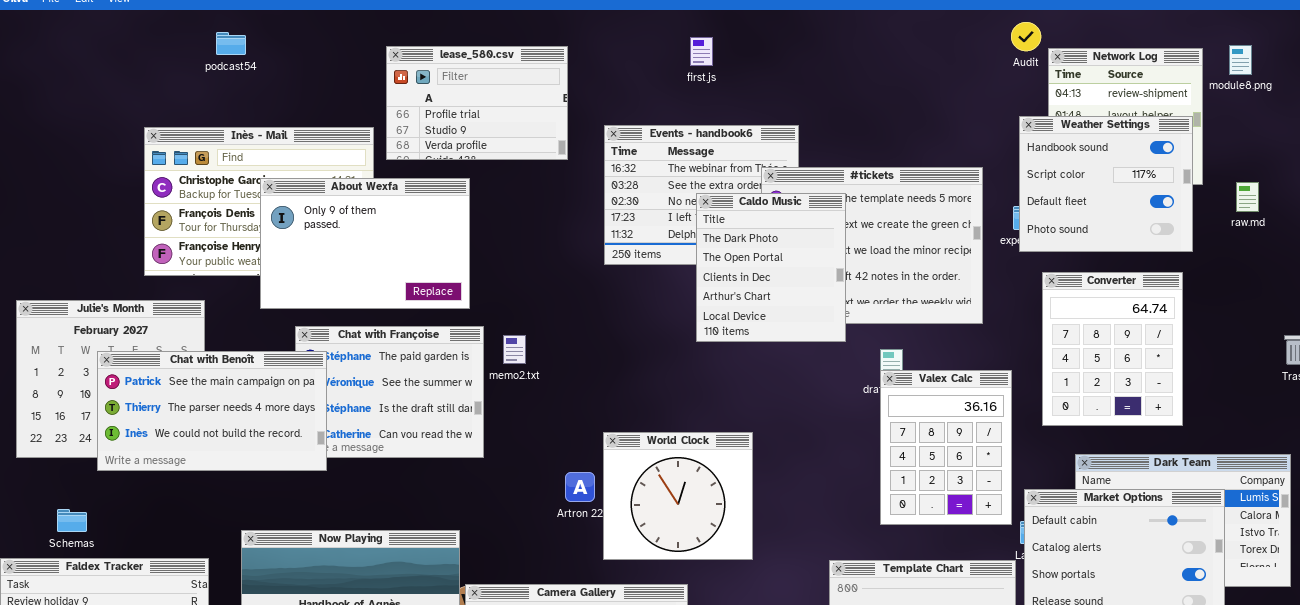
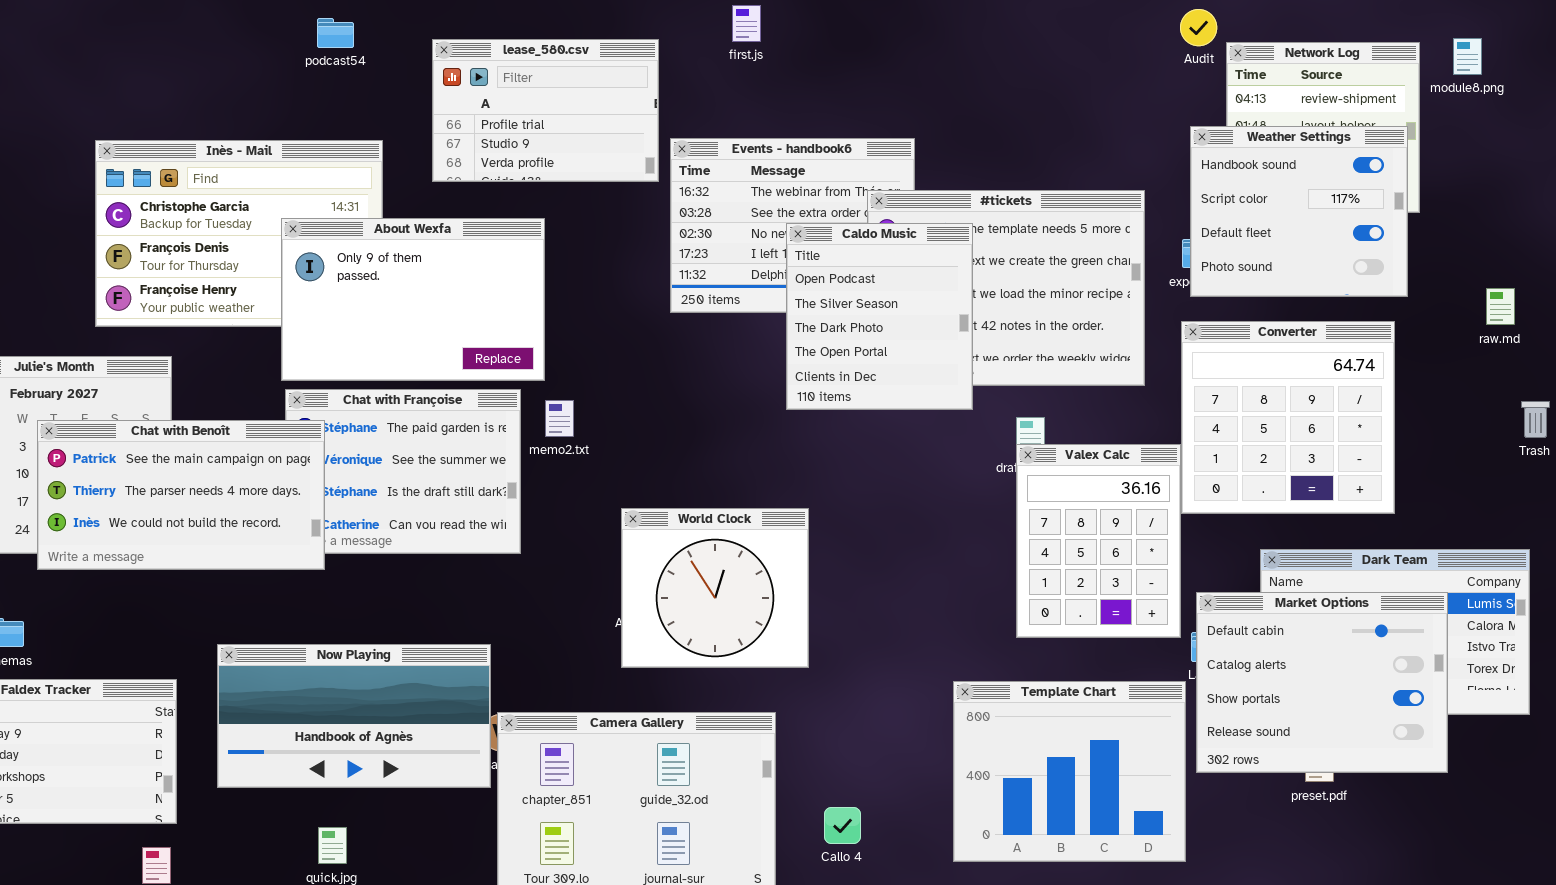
podcast54: [216,32,246,55] -> [317,18,354,48], moved
first.js: [690,37,713,66] -> [732,5,761,42], moved
lease_580.csv: [386,46,568,160] -> [432,39,659,182], moved
About Wexfa: [260,178,470,309] -> [281,218,545,381], moved
raw.md: [1236,182,1259,212] -> [1486,288,1515,325], moved
Caldo Music: [696,193,846,342] -> [786,223,973,410], scrolled up 2 rows
Converter: [1042,272,1183,426] -> [1181,321,1395,514], resized
World Clock: [603,432,753,560] -> [621,508,809,668], moved

